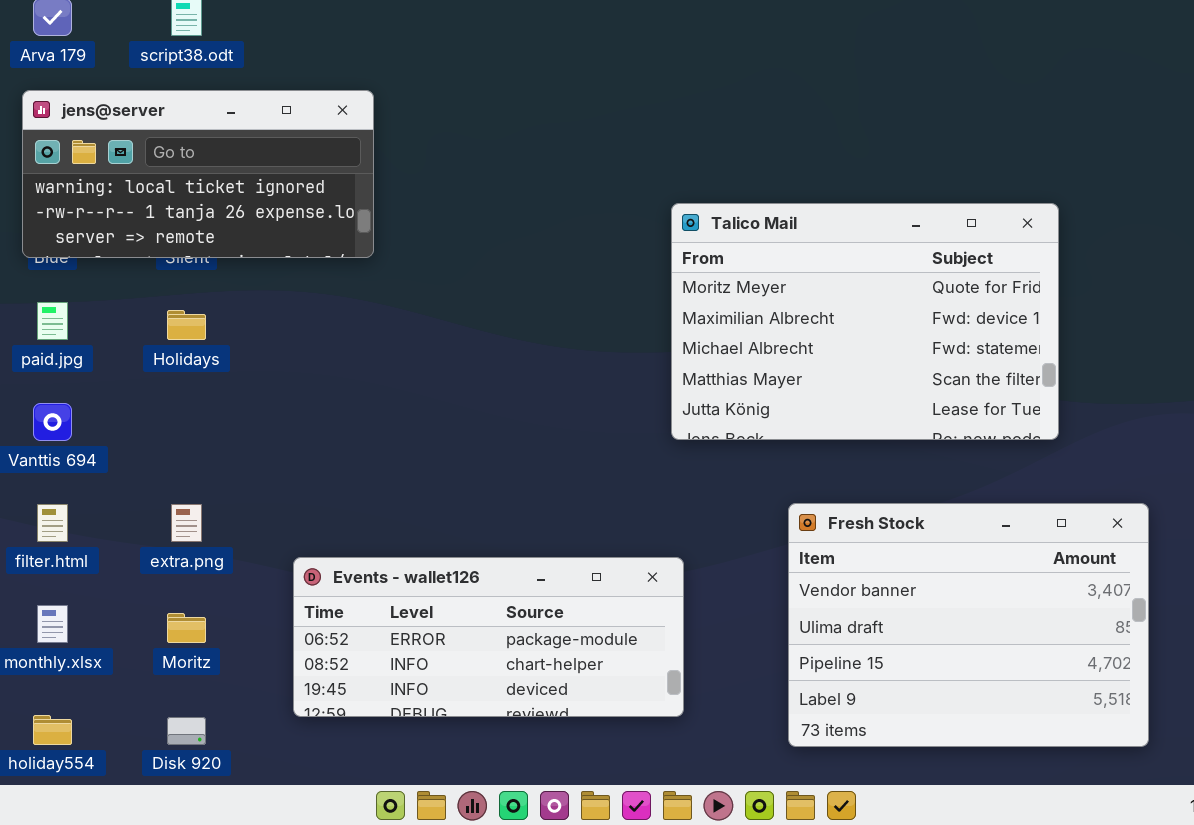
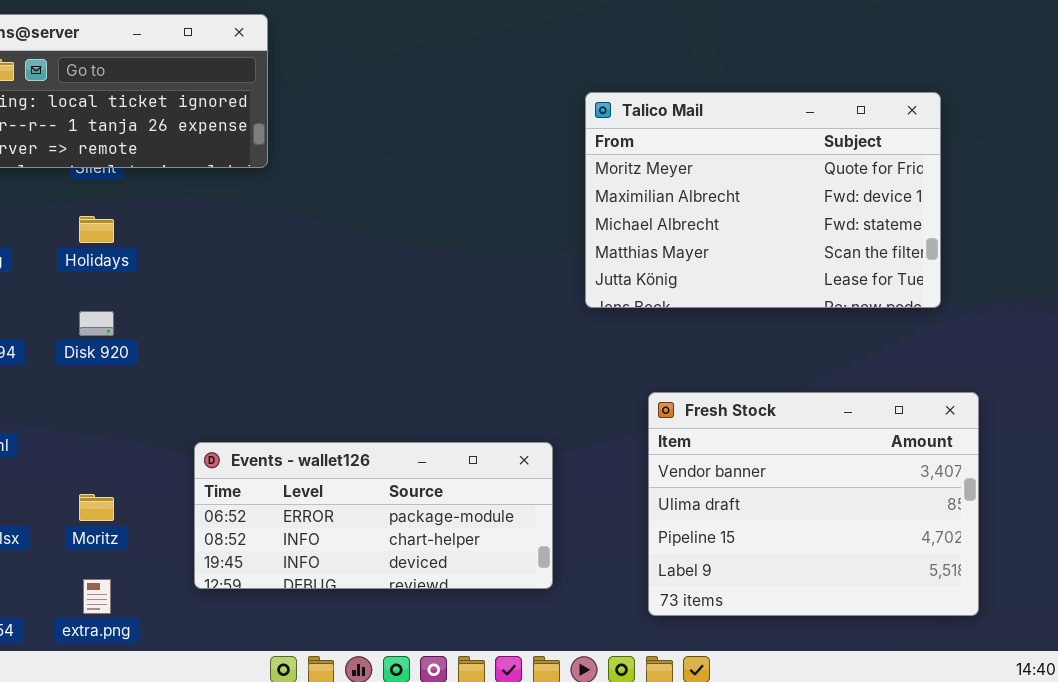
Talico Mail: [671,203,1059,440] -> [585,92,941,308], moved
extra.png: [171,504,202,542] -> [83,579,111,614], moved
Disk 920: [167,717,206,745] -> [79,311,114,336], moved

